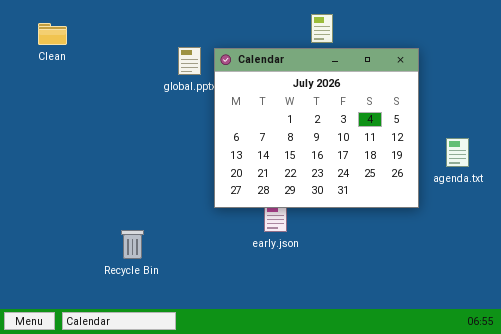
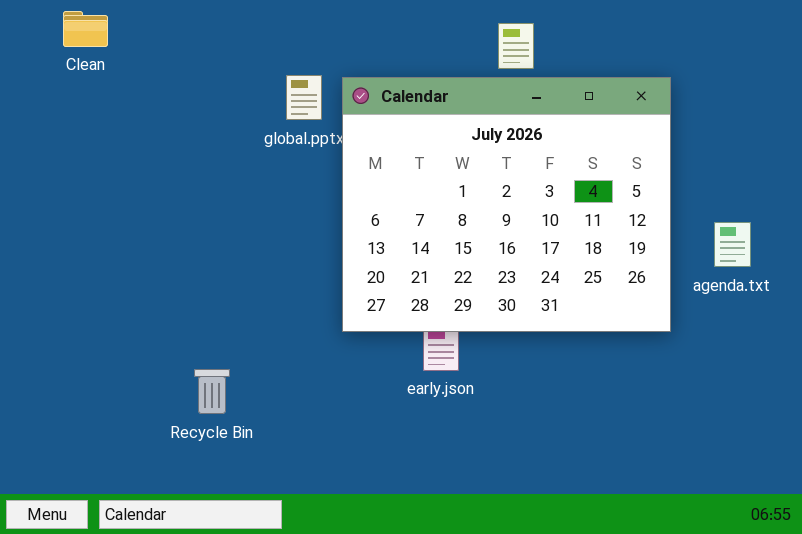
Clean: [38,23,67,45] -> [63,11,108,47], moved

